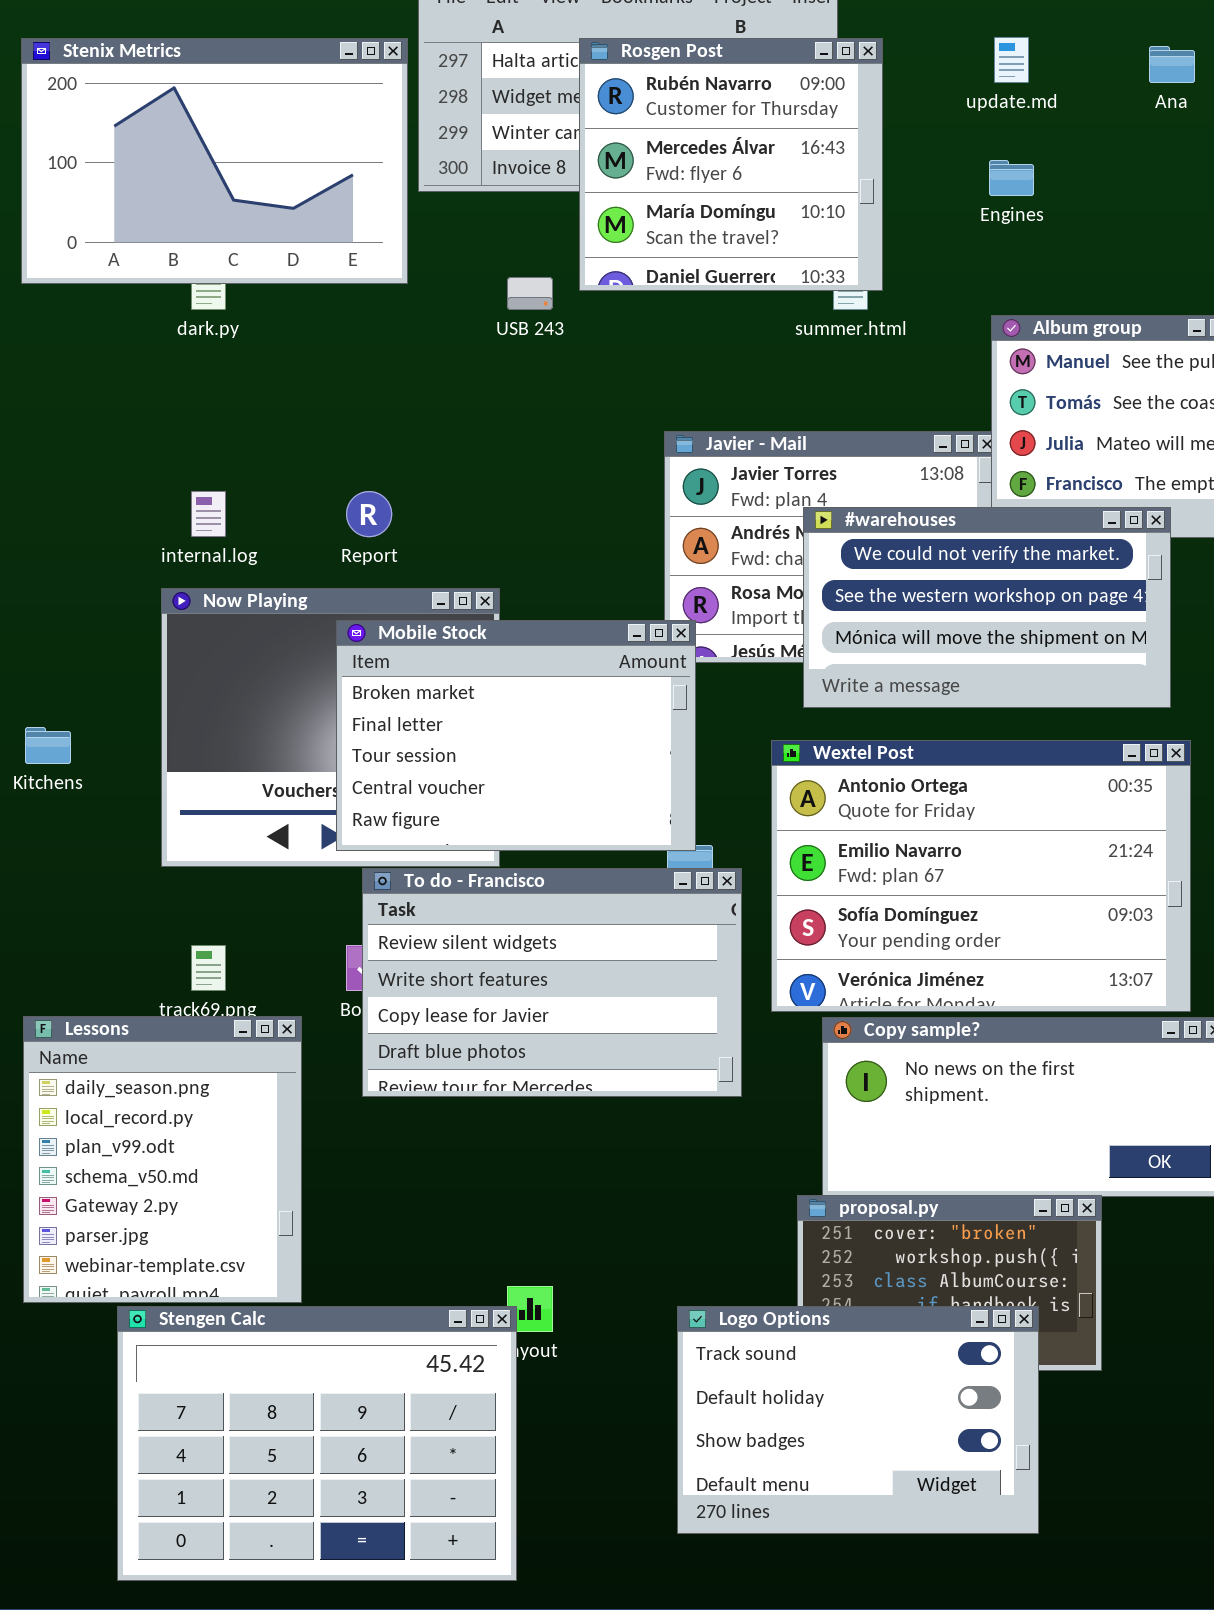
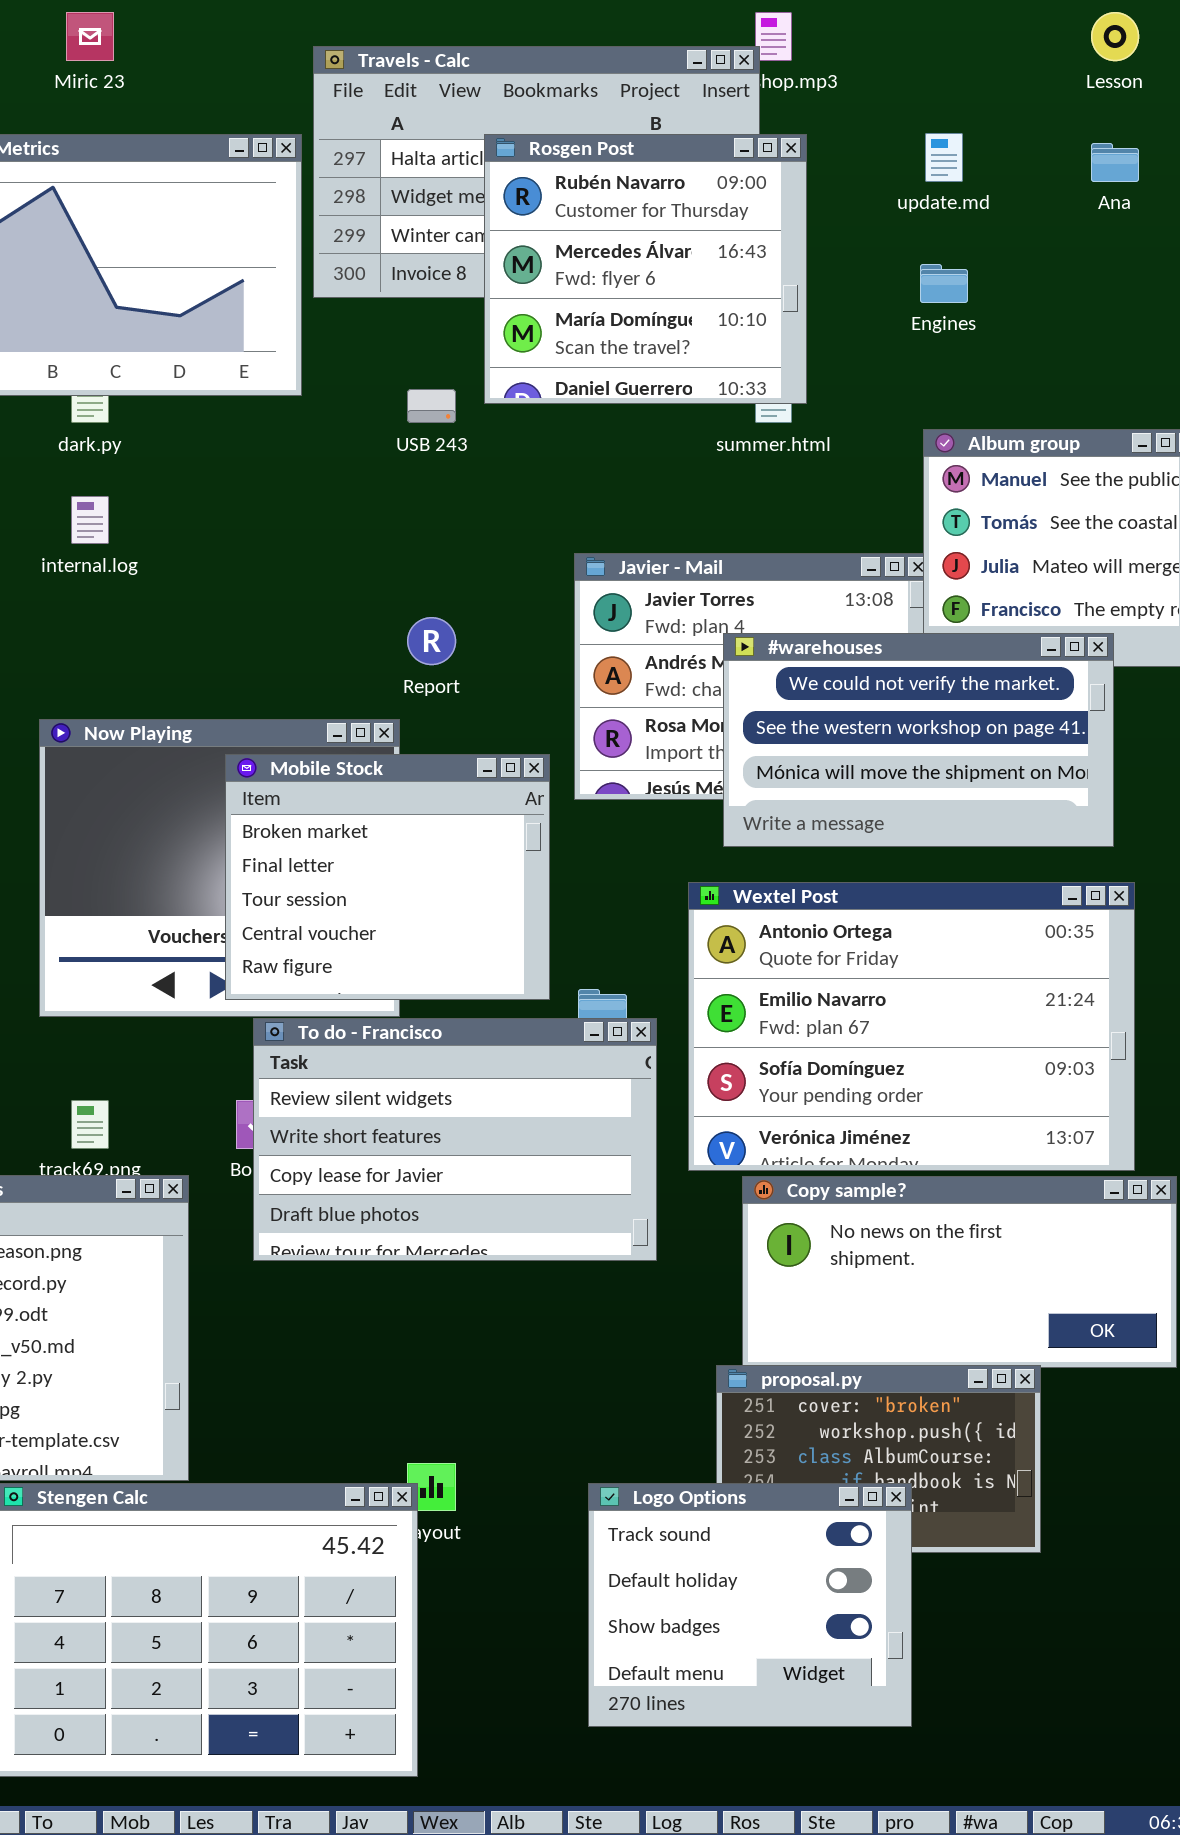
internal.log: [191,491,226,537] -> [71,496,109,544], moved
Report: [346,491,392,537] -> [407,617,456,665], moved
Mobile Stock: [336,620,696,851] -> [225,754,550,1000], resized
Logo Options: [677,1306,1039,1534] -> [588,1483,912,1727], resized

